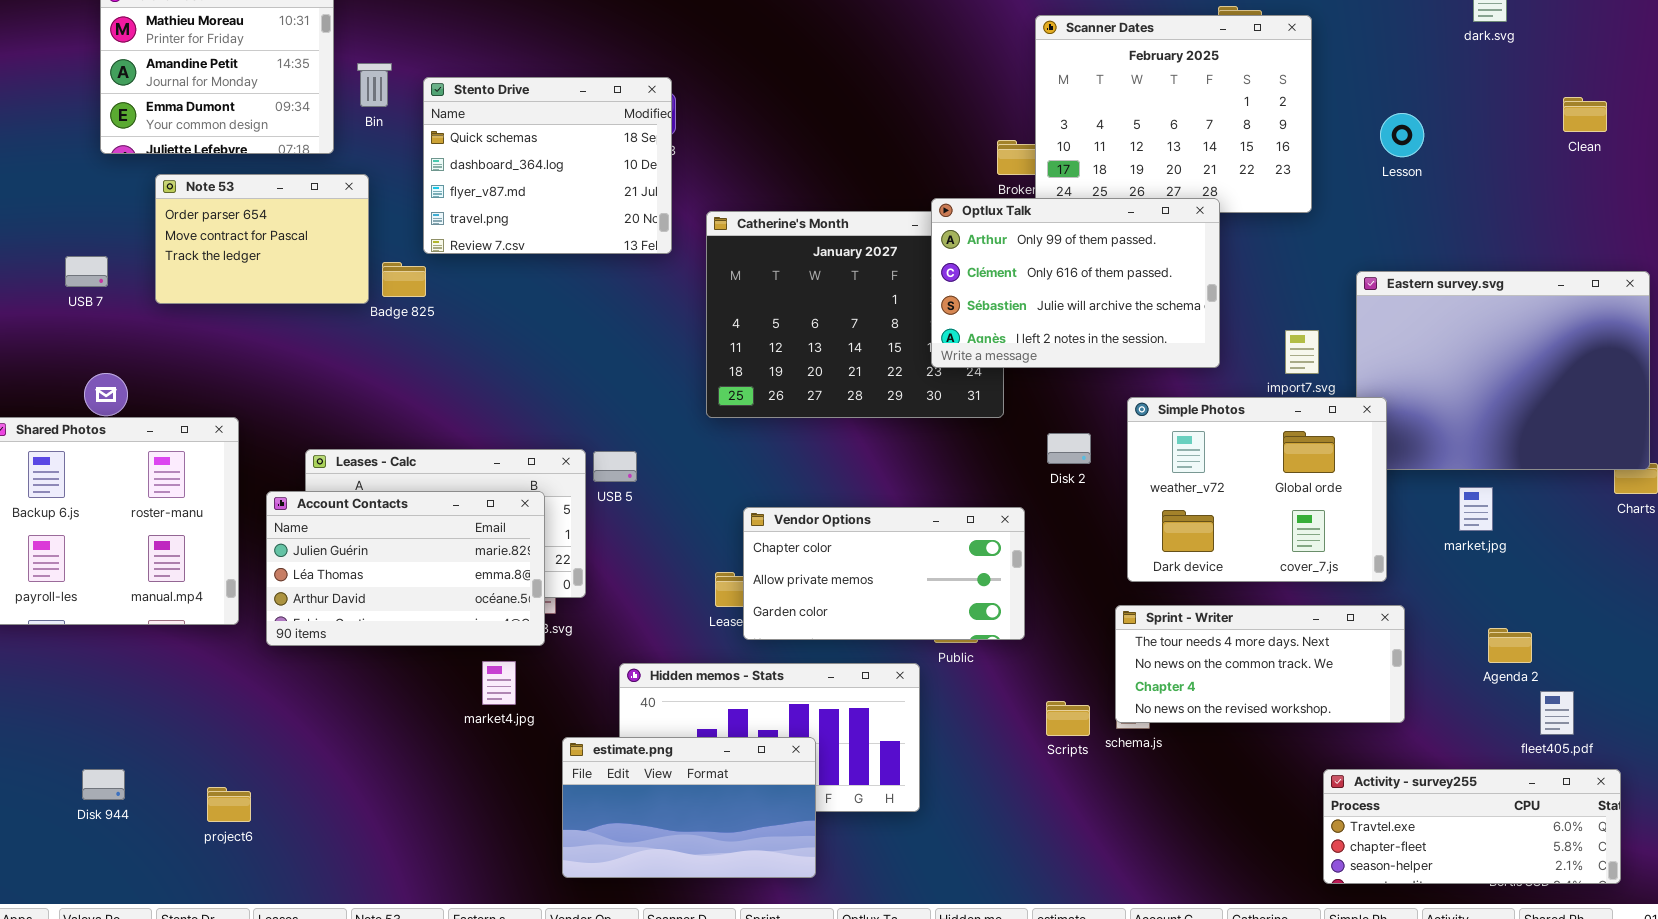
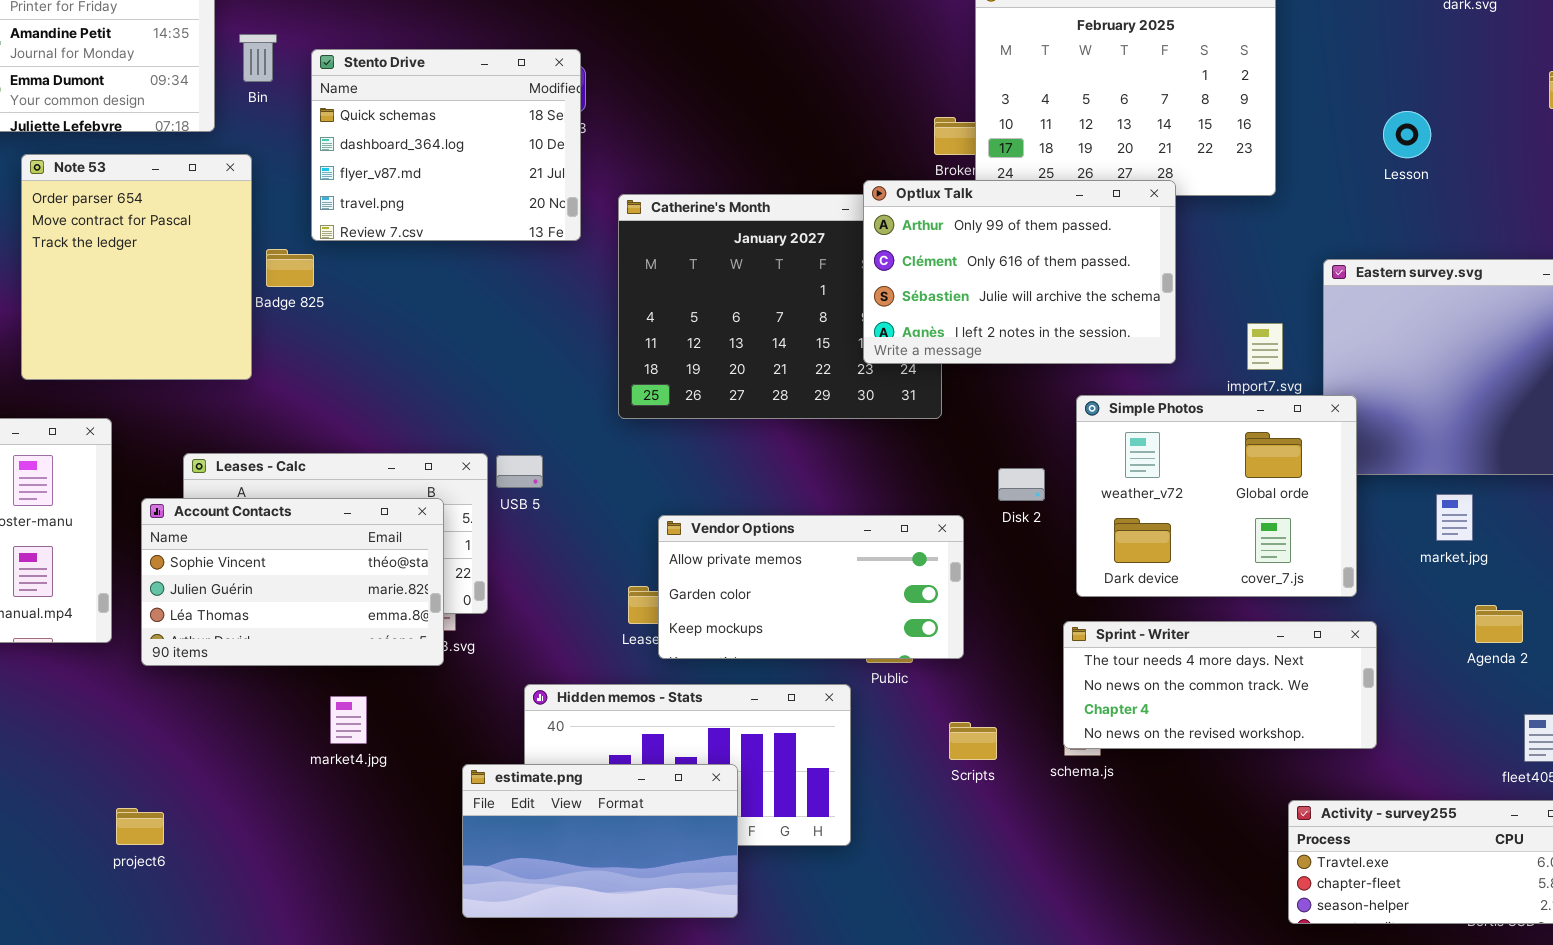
Lesson: [1380,113,1424,157] -> [1383,111,1431,158], moved
Note 53: [155,174,369,304] -> [21,154,252,380], resized
Disk 2: [1047,433,1091,464] -> [998,468,1045,501], moved
Account Contacts: [266,491,545,646] -> [141,498,444,666], scrolled up 1 row
Vendor Options: [743,507,1025,640] -> [658,515,964,659], scrolled down 1 row
Agenda 2: [1488,628,1532,663] -> [1475,605,1523,643], moved
market4.jpg: [482,661,516,705] -> [330,696,367,744], moved
Scripts: [1046,701,1090,736] -> [949,722,997,760], moved
project6: [207,787,251,822] -> [116,808,164,845], moved

